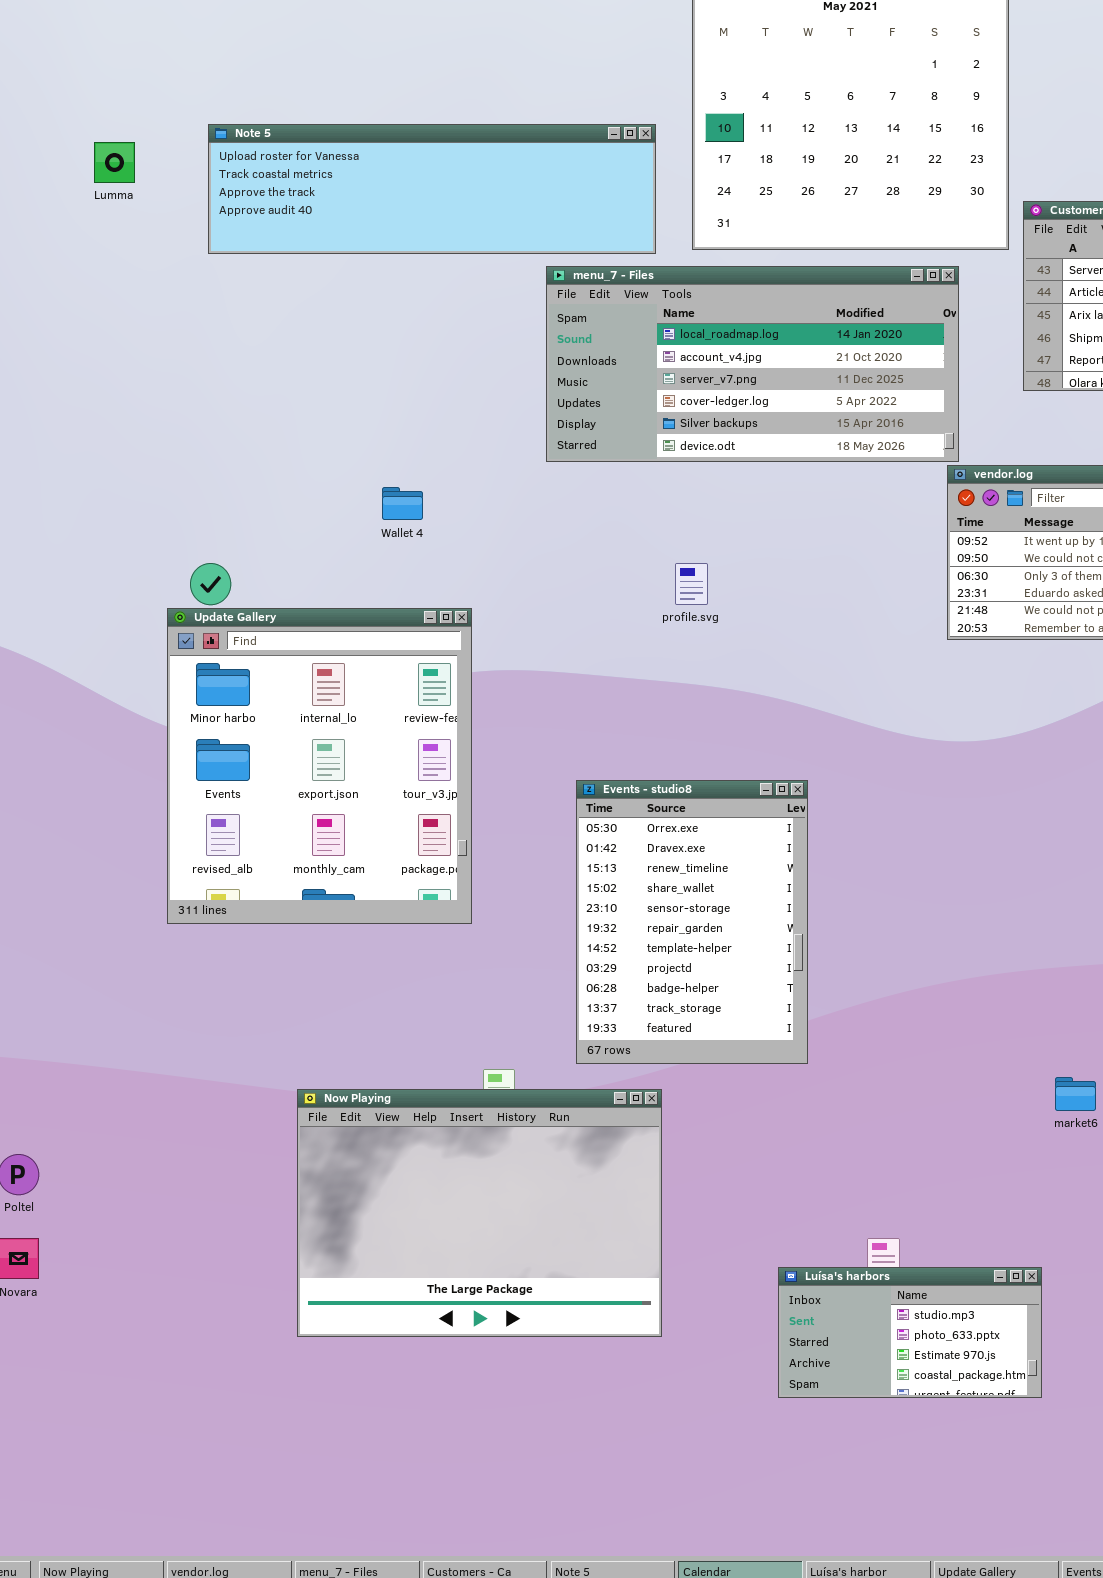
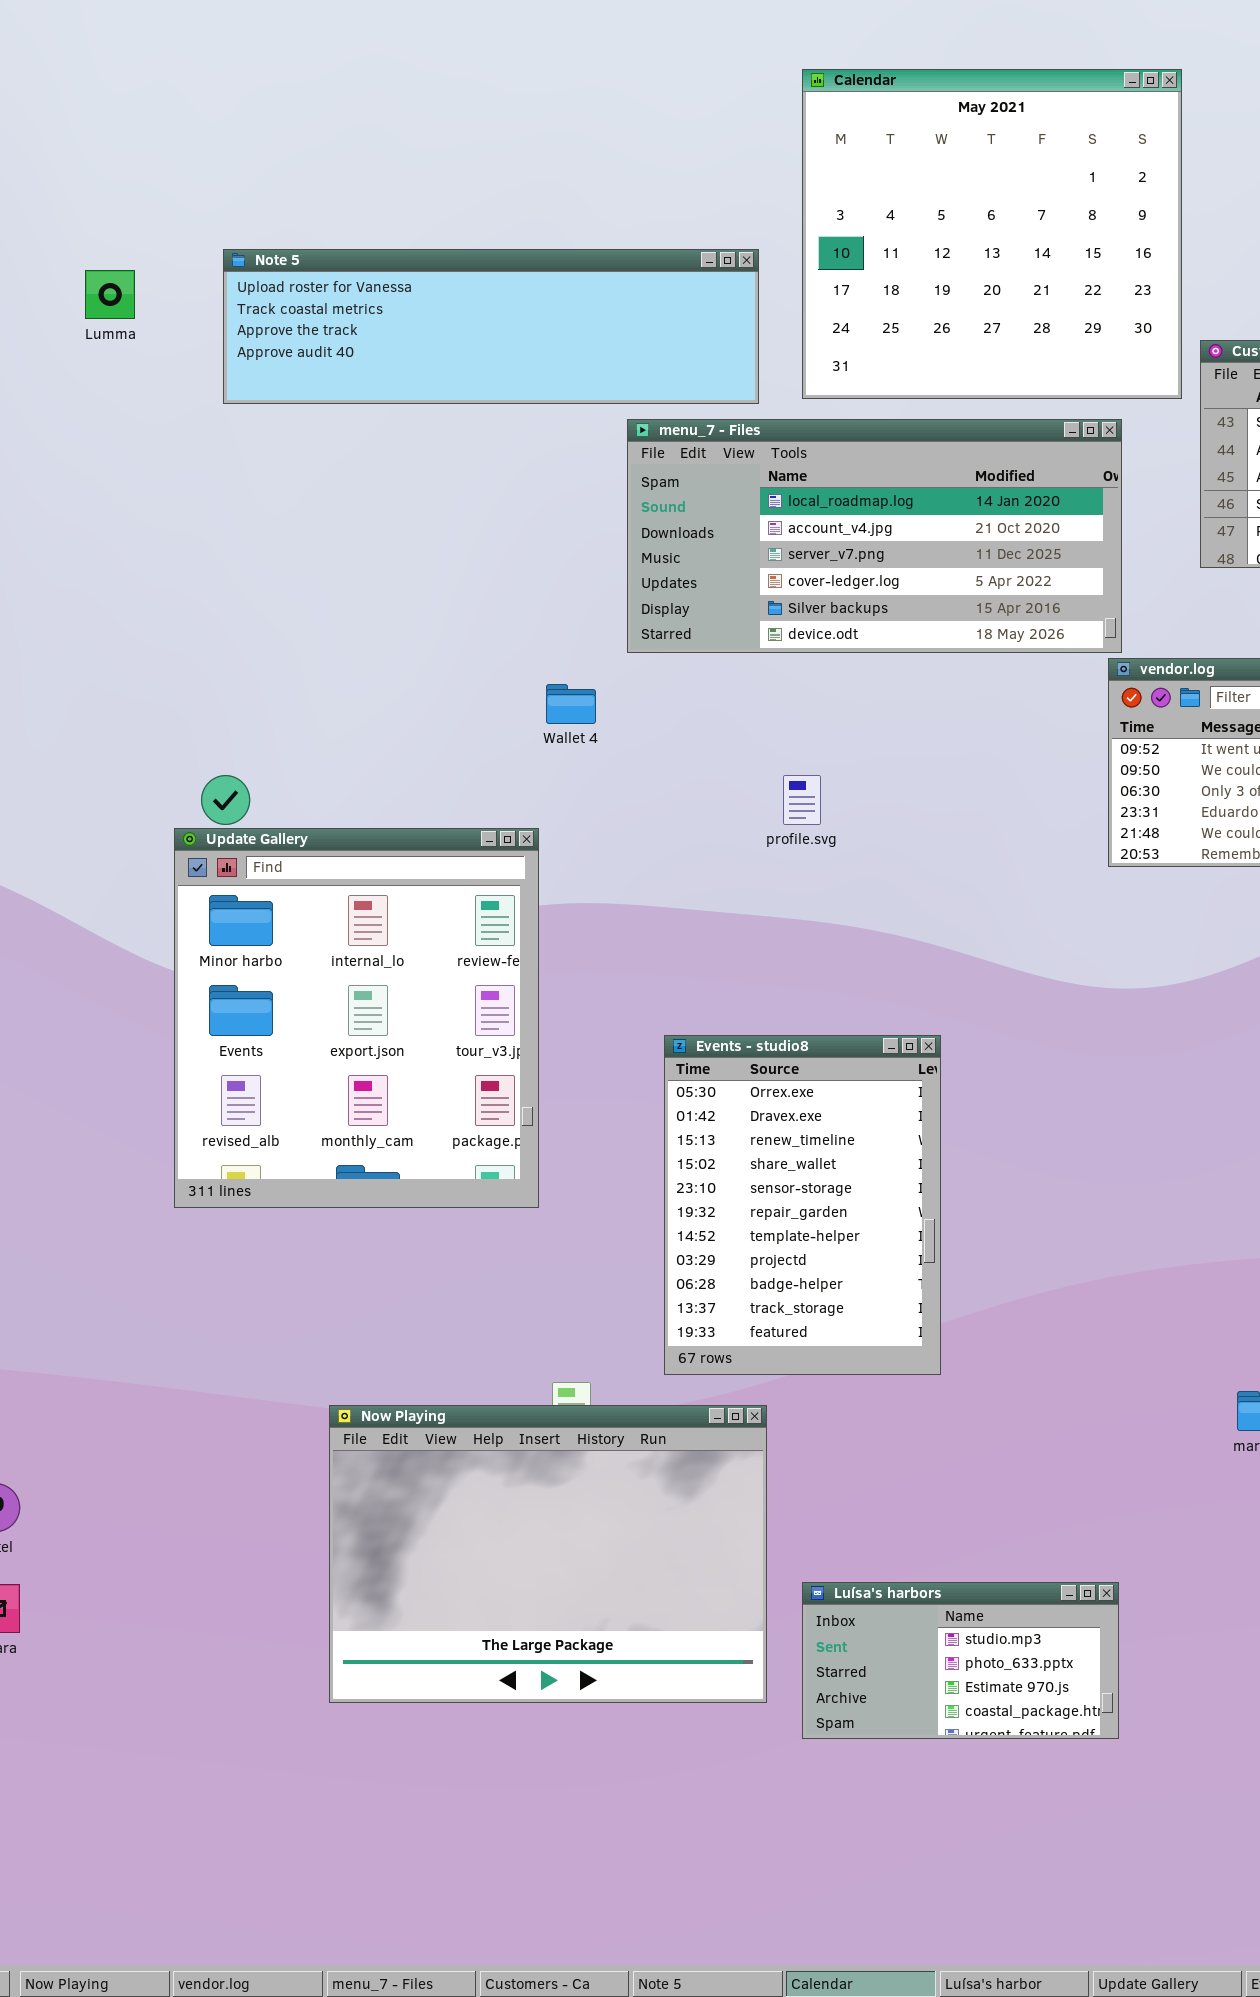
Wallet 4: [382,487,423,520] -> [546,684,596,724], moved
Luísa's harbors: [778,1267,1042,1398] -> [802,1582,1119,1739], moved

